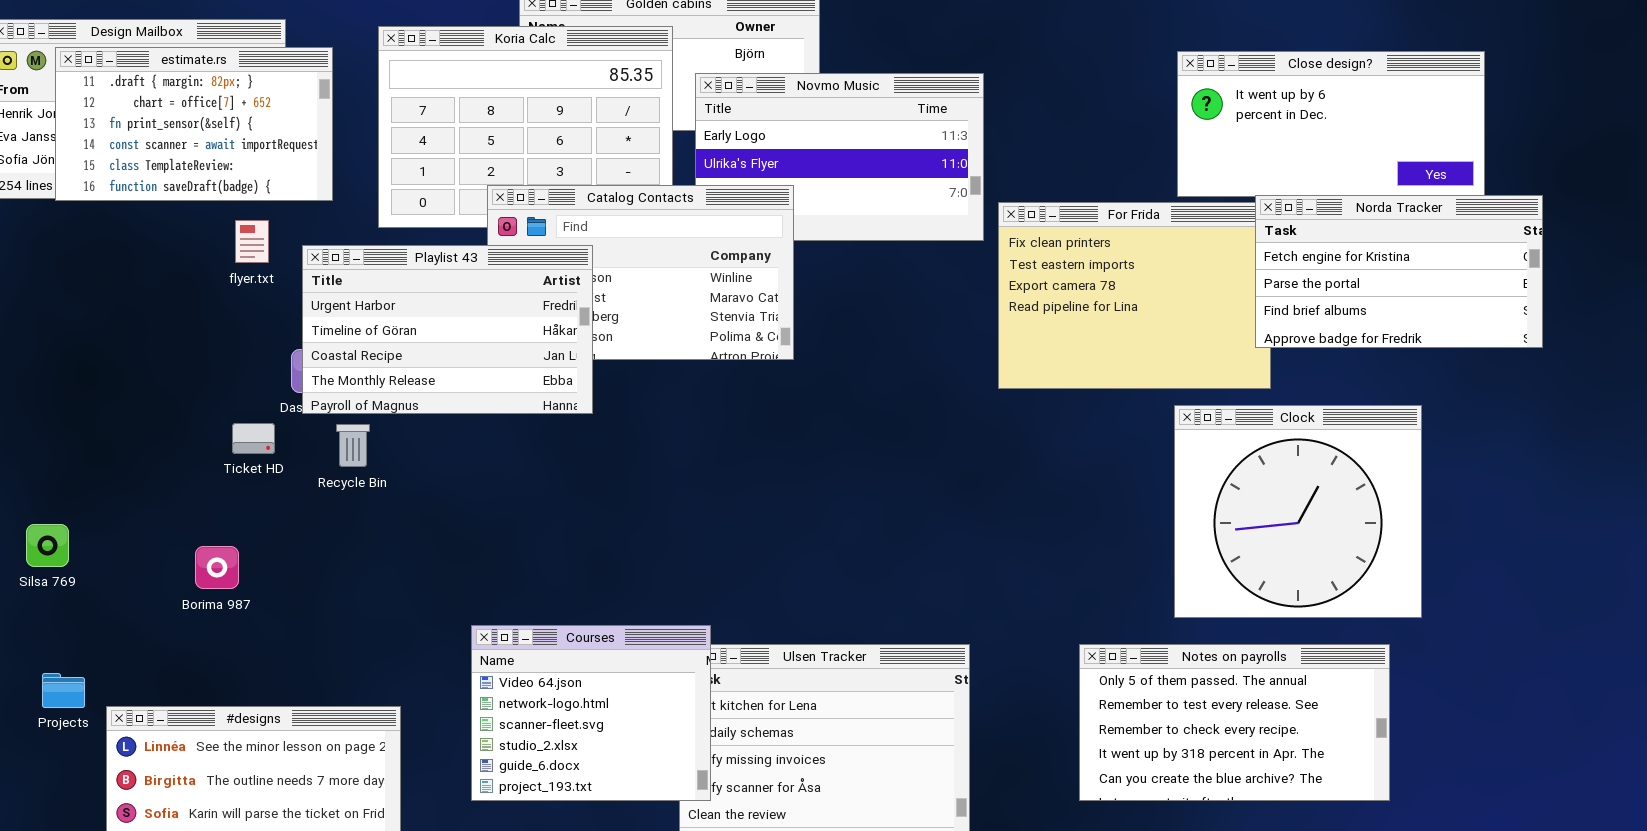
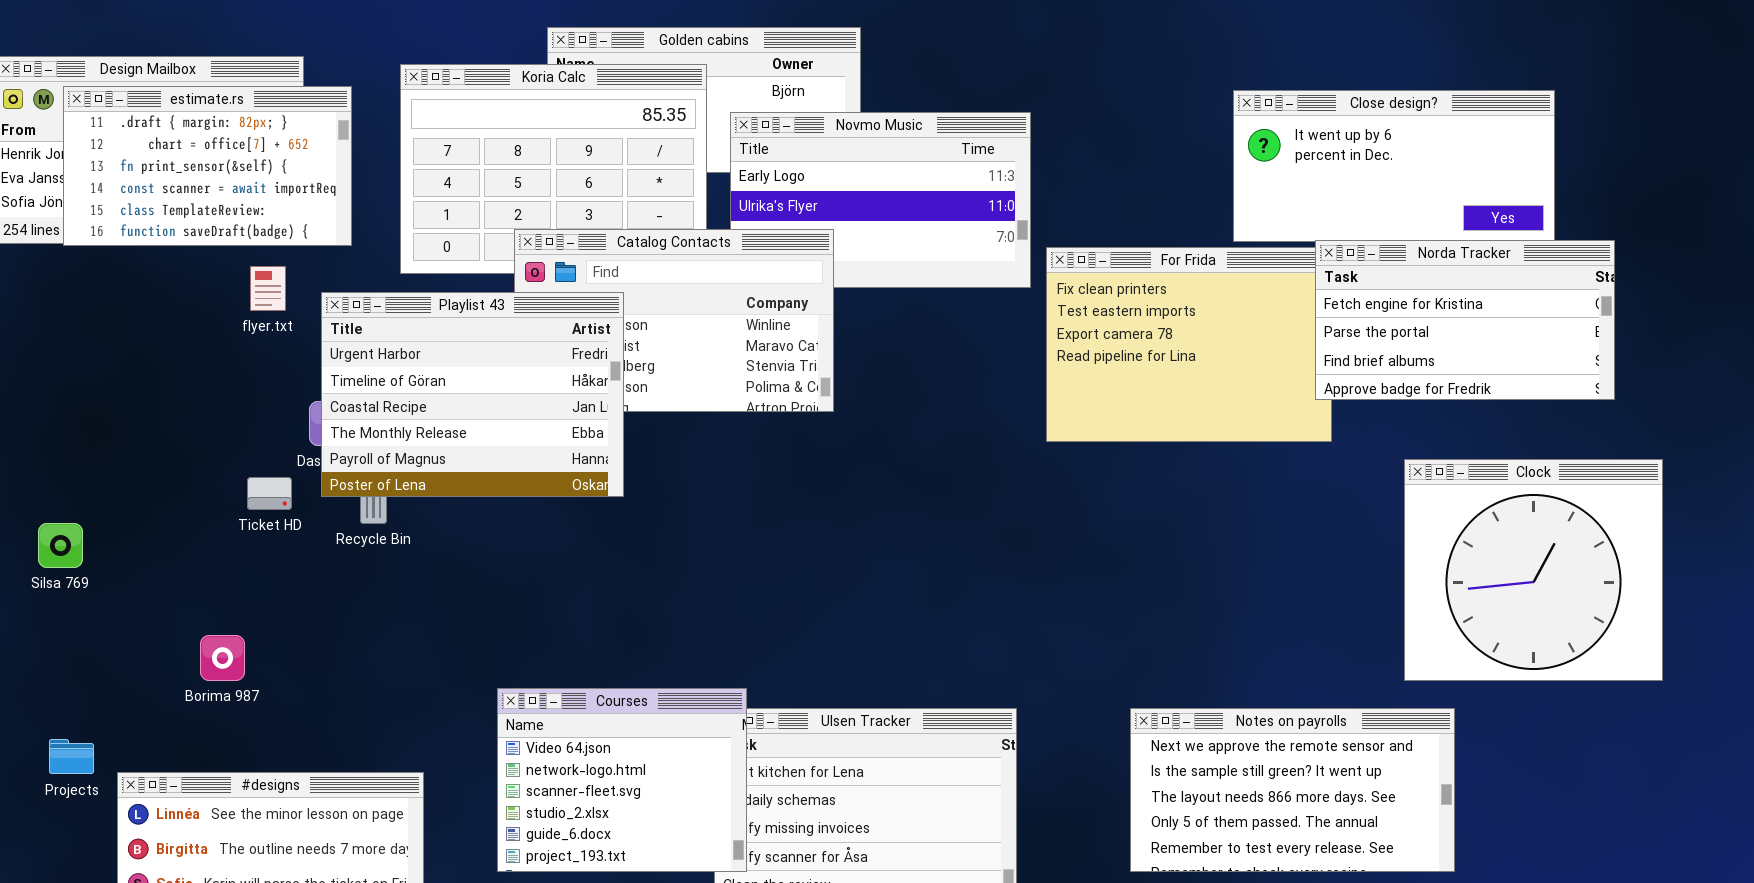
Playlist 43: [302,245,593,414] -> [321,292,624,497], resized
Clock: [1174,405,1422,618] -> [1404,459,1663,681], moved
Silsa 769: [26,524,69,567] -> [38,523,83,568], moved
Borima 987: [195,546,239,589] -> [200,635,245,681], moved
Notes on payrolls: [1079,644,1390,801] -> [1130,708,1455,872], scrolled up 3 rows

